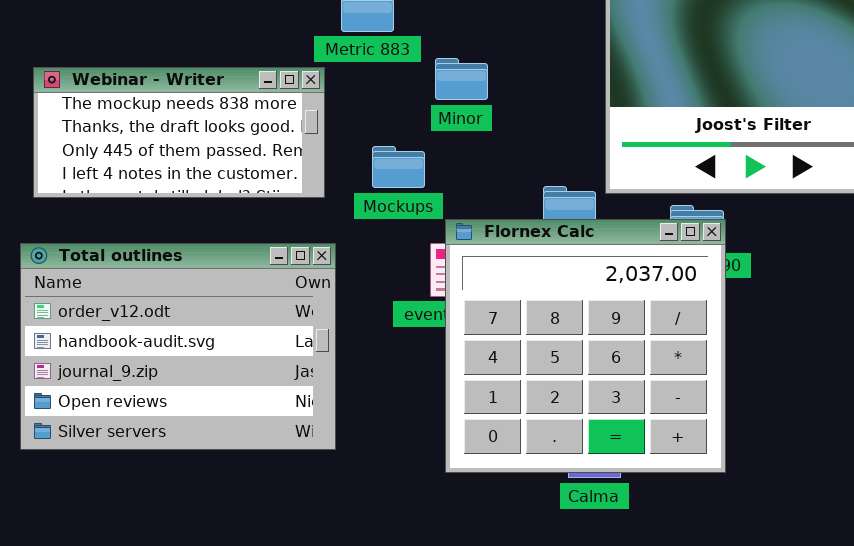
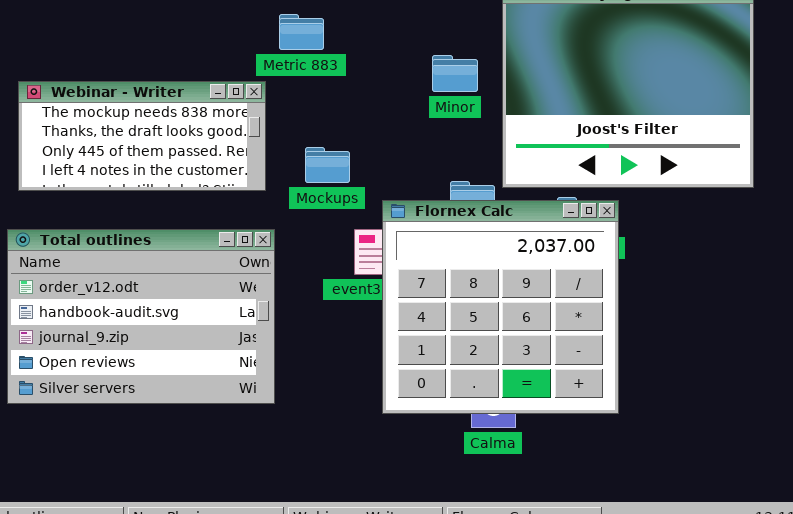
Minor: [435,58,488,100] -> [432,55,478,92], moved
Flornex Calc: [445,219,726,473] -> [382,200,619,414], moved

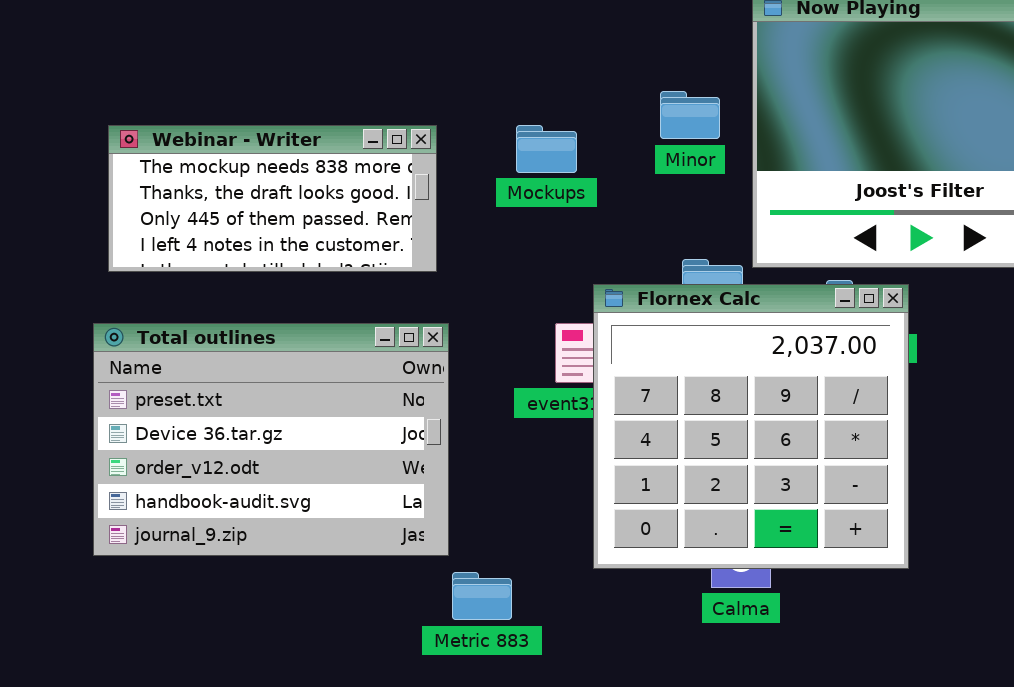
Metric 883: [279,14,324,50] -> [452,572,512,620], moved
Mockups: [305,147,350,183] -> [516,125,577,173], moved
Total outlines: [7,229,275,404] -> [93,323,449,556], scrolled up 2 rows

